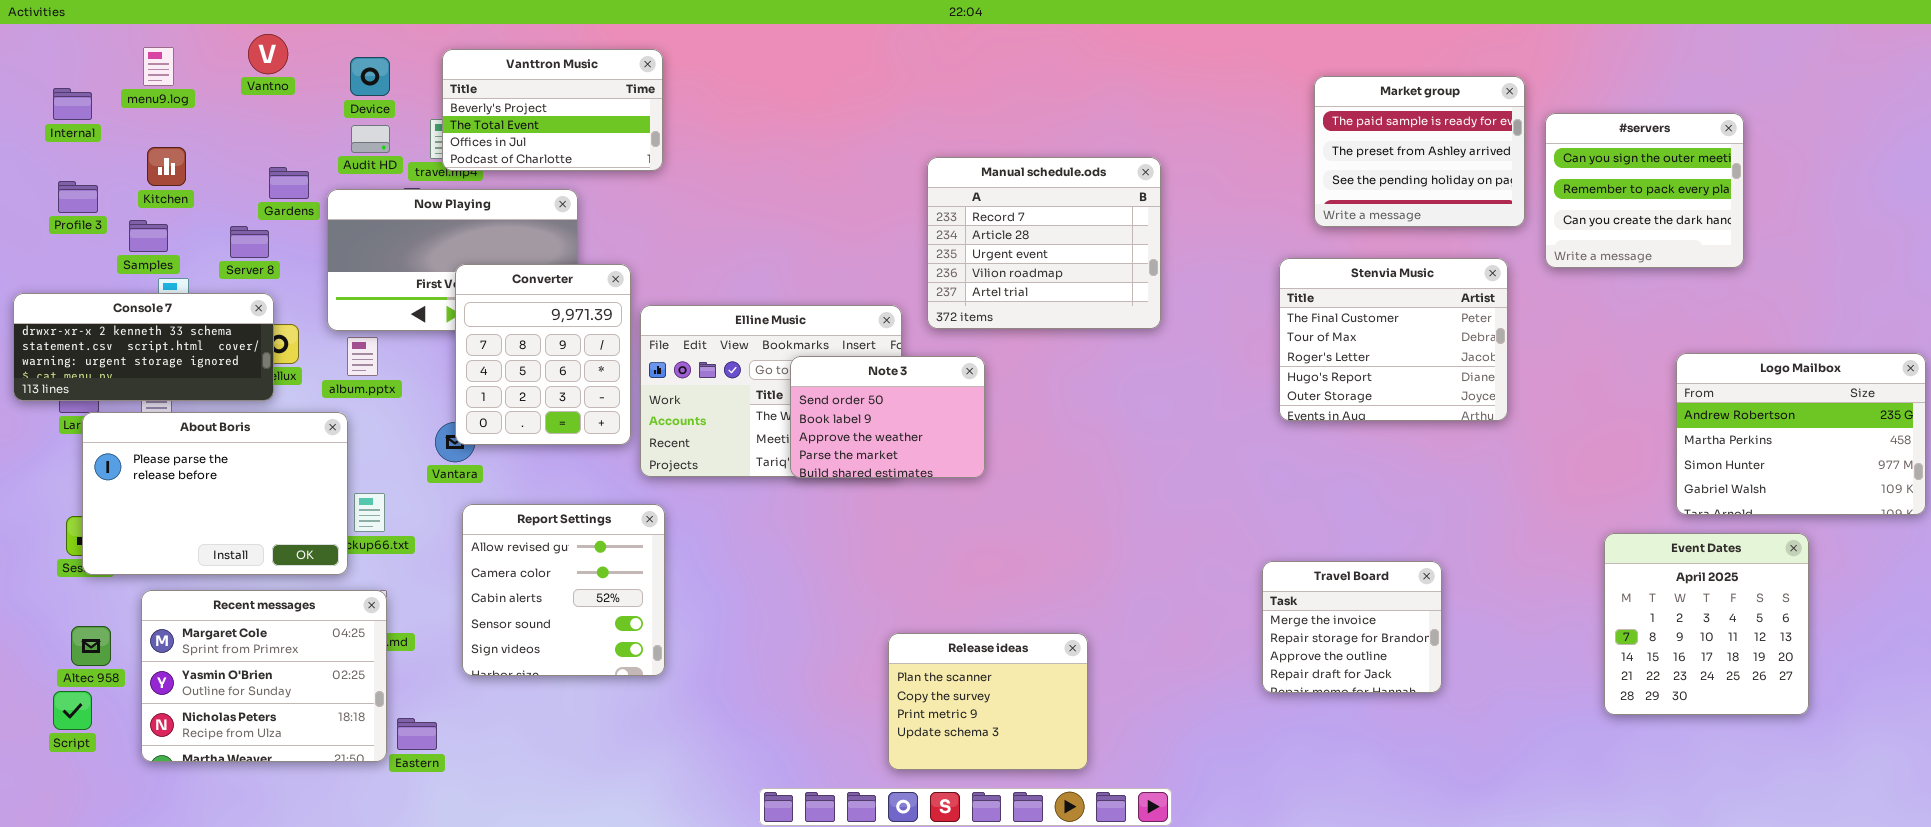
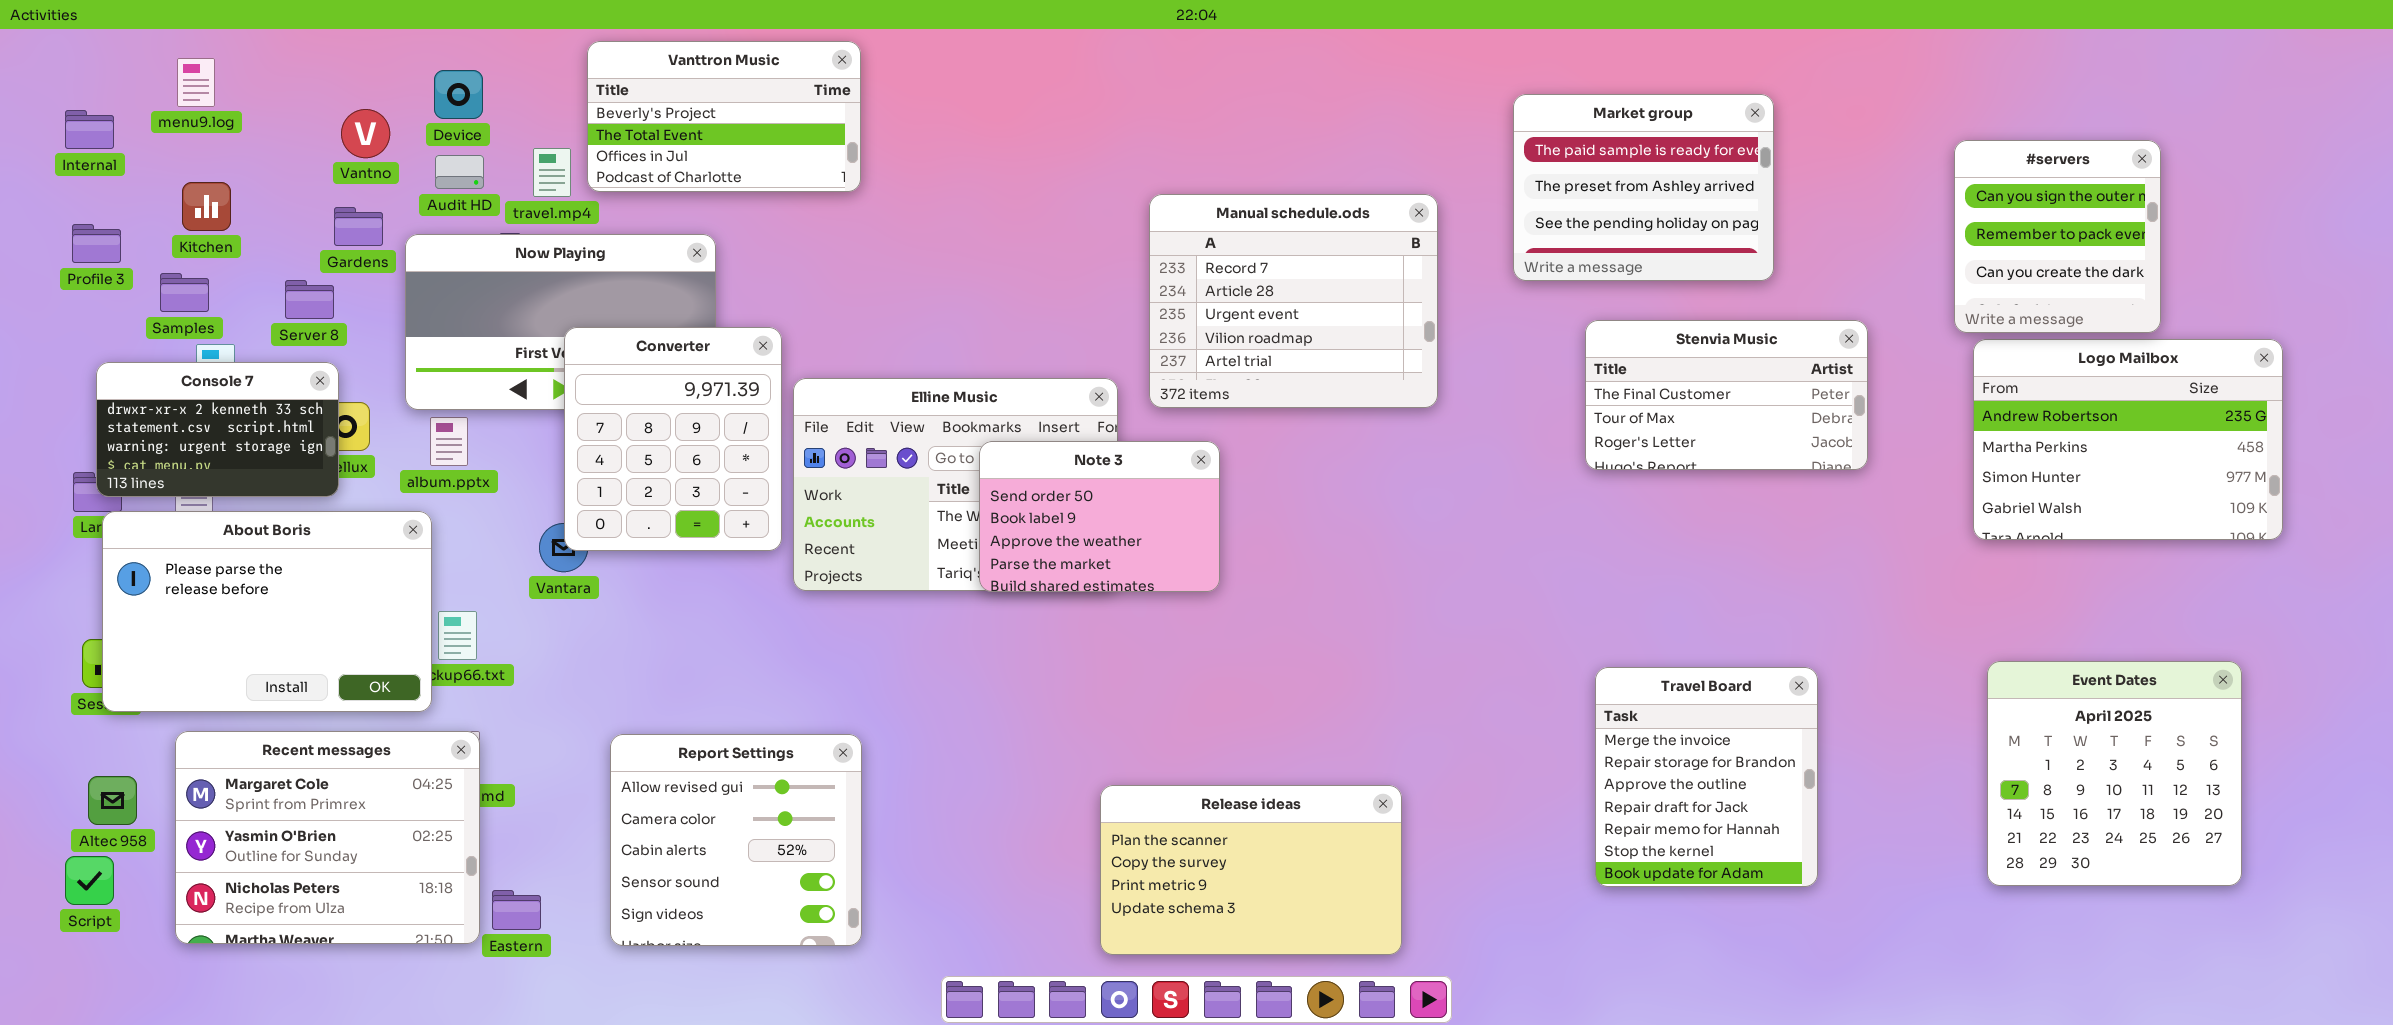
Vantno: [248,34,288,74] -> [341,109,390,158], moved
Vanttron Music: [442,49,663,171] -> [587,41,861,192], moved
Market group: [1314,76,1525,227] -> [1513,94,1774,281], moved
#servers: [1545,113,1744,268] -> [1954,140,2161,333], resized
Stenvia Music: [1279,258,1508,421] -> [1585,320,1868,470], resized
Console 7: [13,293,274,401] -> [96,362,339,497], resized
Logo Mailbox: [1676,353,1926,515] -> [1973,339,2283,540], moved
Report Settings: [462,504,665,676] -> [610,734,862,946], moved
Travel Board: [1262,561,1442,693] -> [1595,667,1818,887], moved, resized
Release ideas: [888,633,1088,770] -> [1100,785,1402,955], resized

